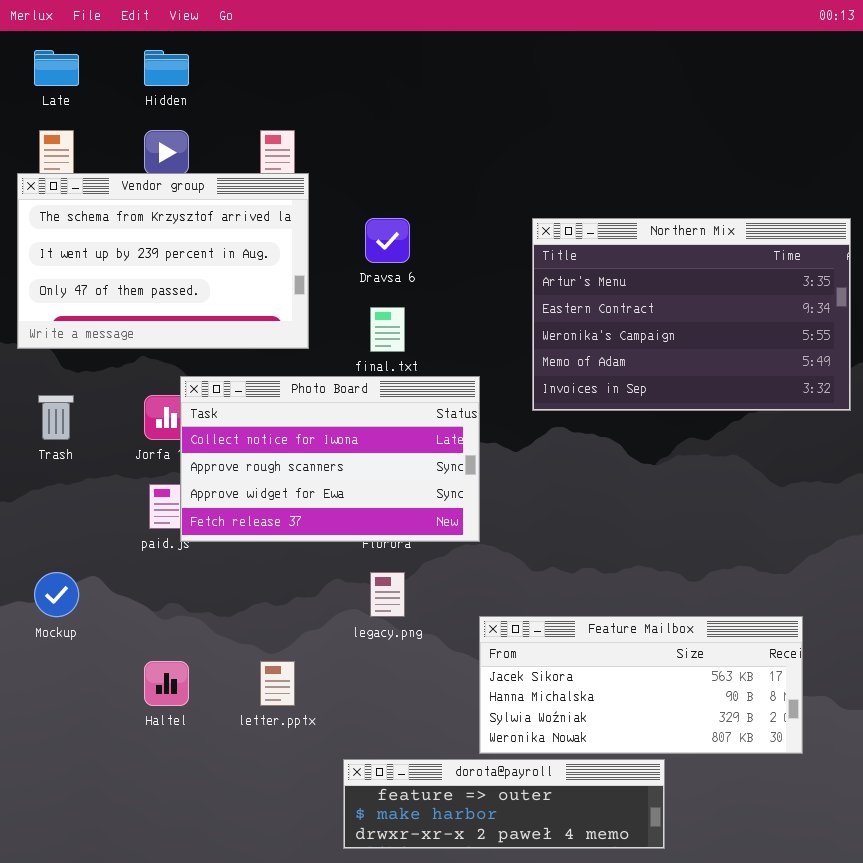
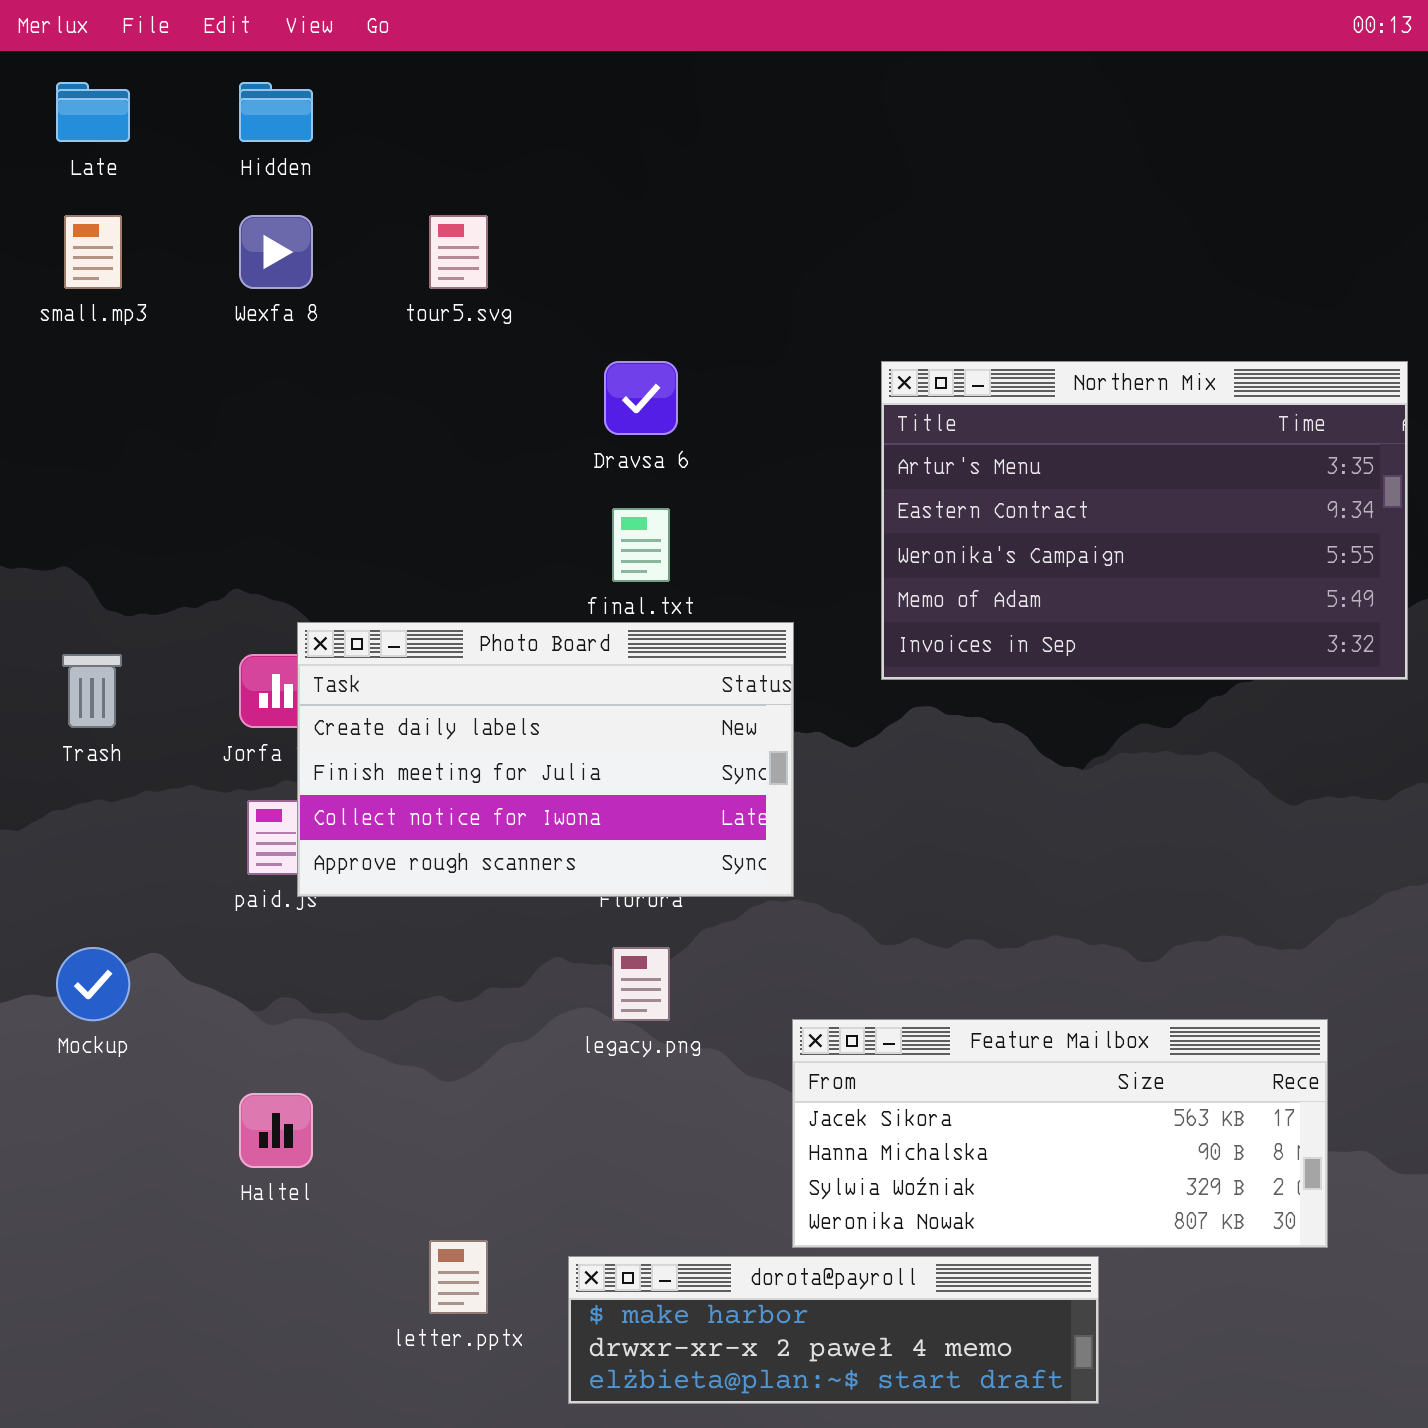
Vendor group: [17,173,309,349] -> none, closed
Photo Board: [180,376,480,542] -> [297,622,794,897], scrolled up 2 rows
letter.pptx: [260,661,295,706] -> [429,1240,488,1314], moved
dorota@payroll: [343,759,665,849] -> [568,1256,1099,1404], scrolled down 1 row

